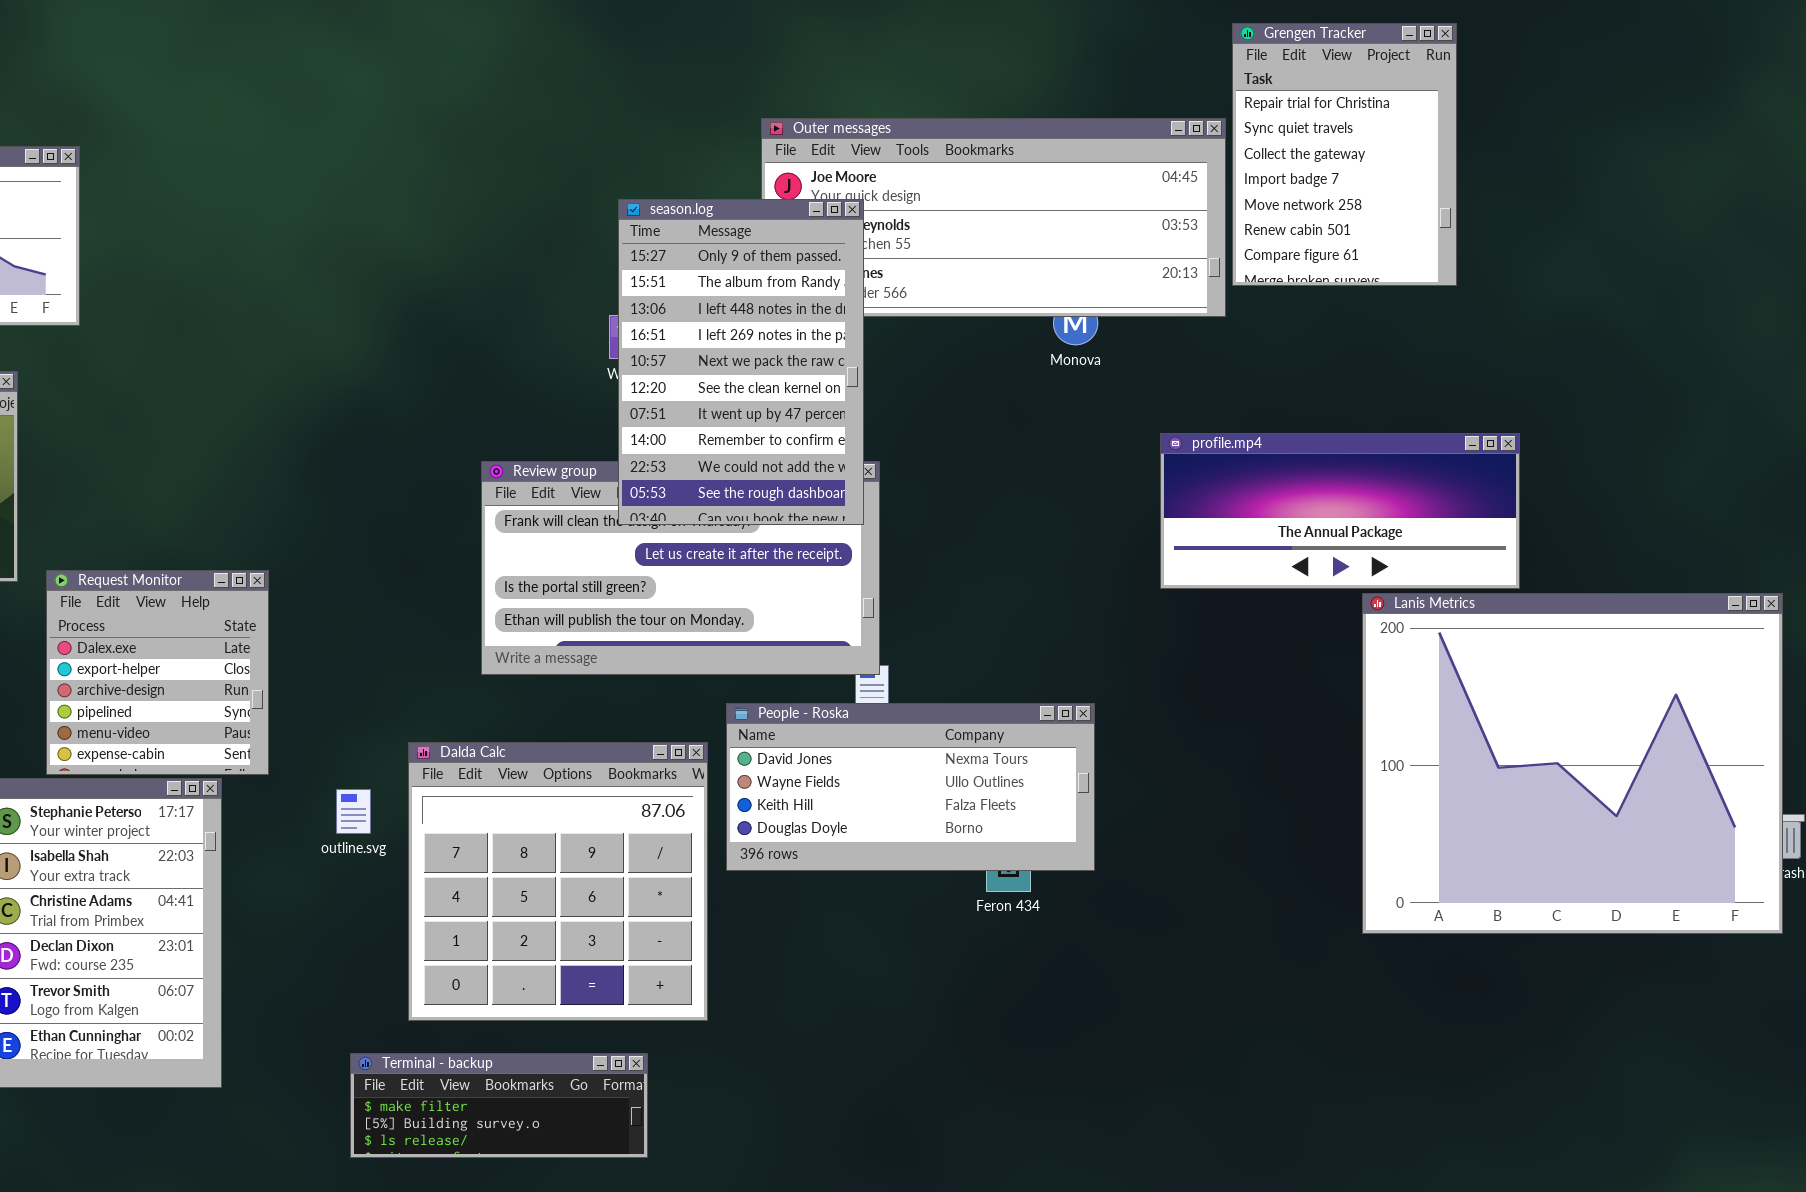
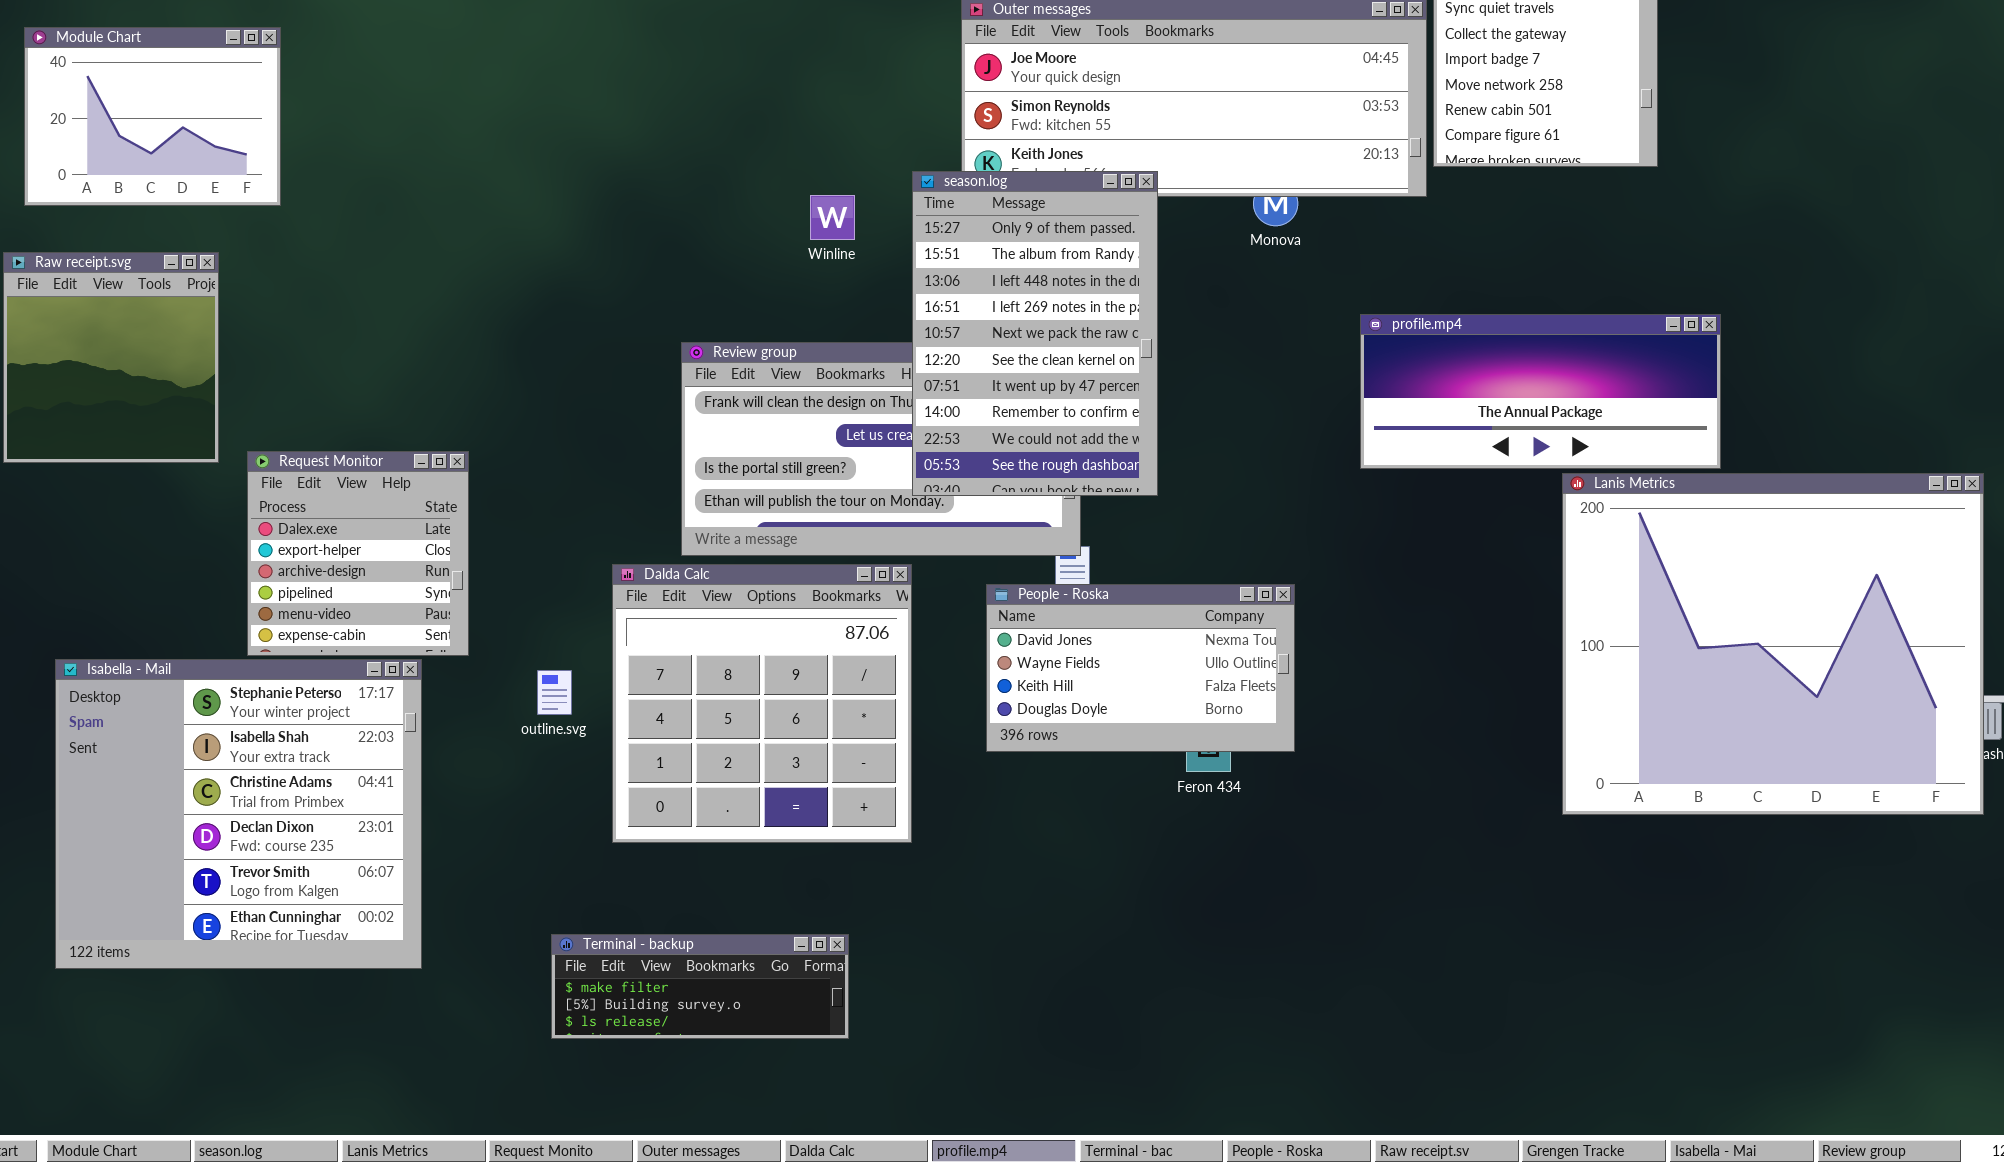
season.log: [618,199,864,525] -> [912,171,1158,496], moved
People - Roska: [726,703,1095,871] -> [986,584,1295,752], resized
Dalda Calc: [408,742,708,1021] -> [612,564,912,843], moved

